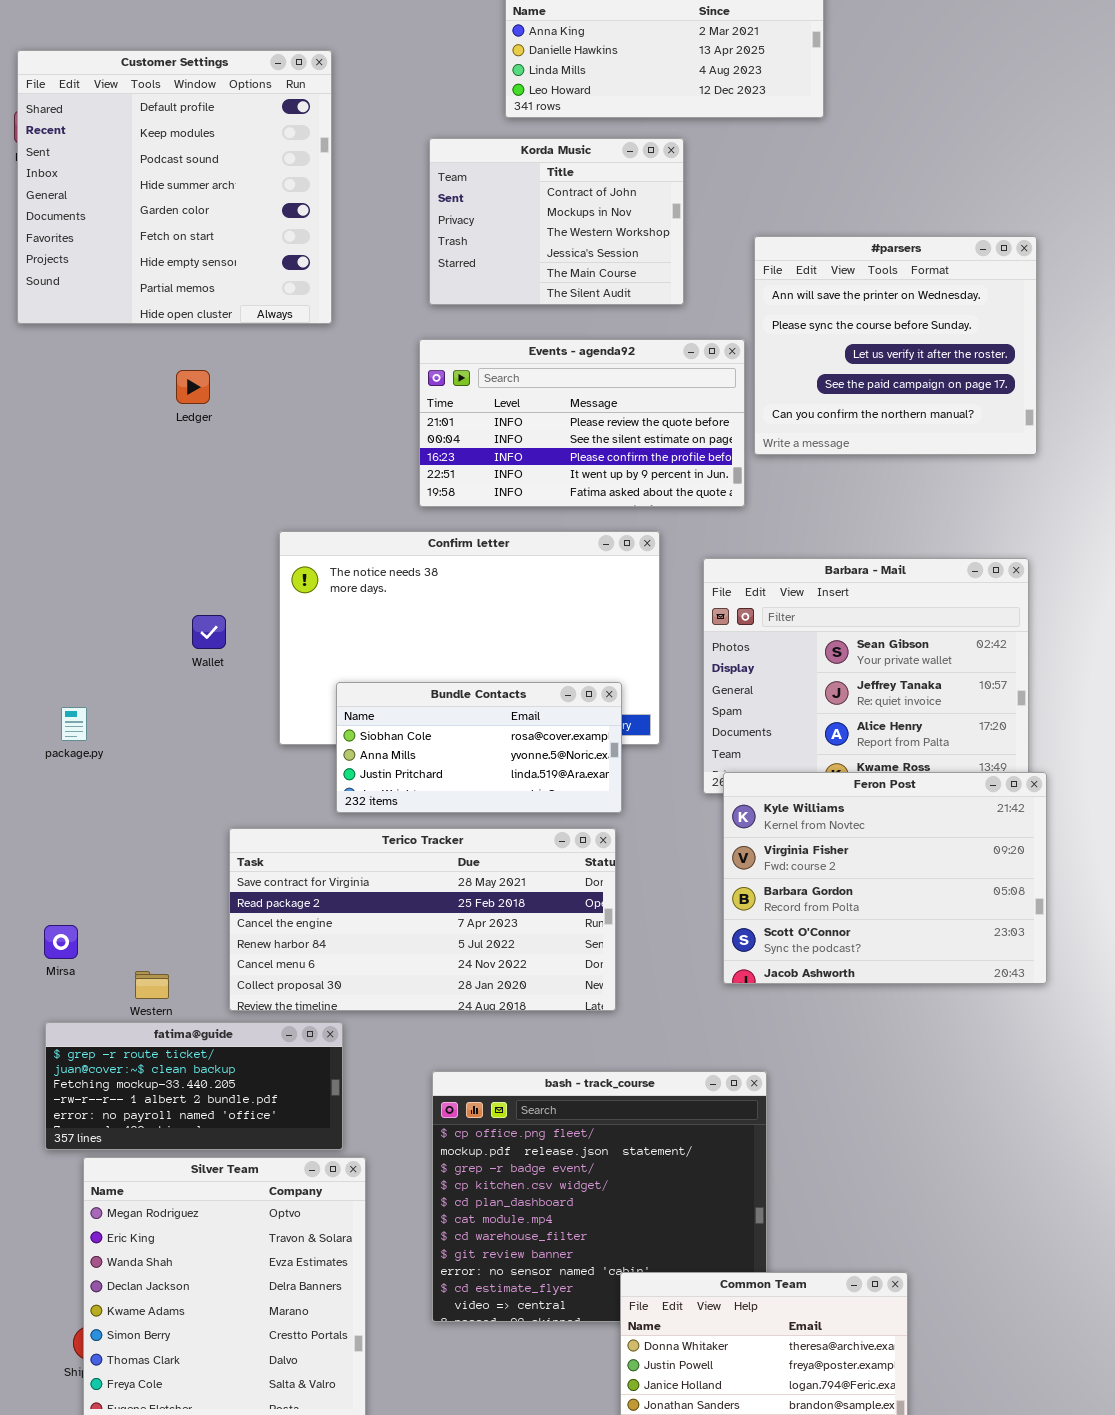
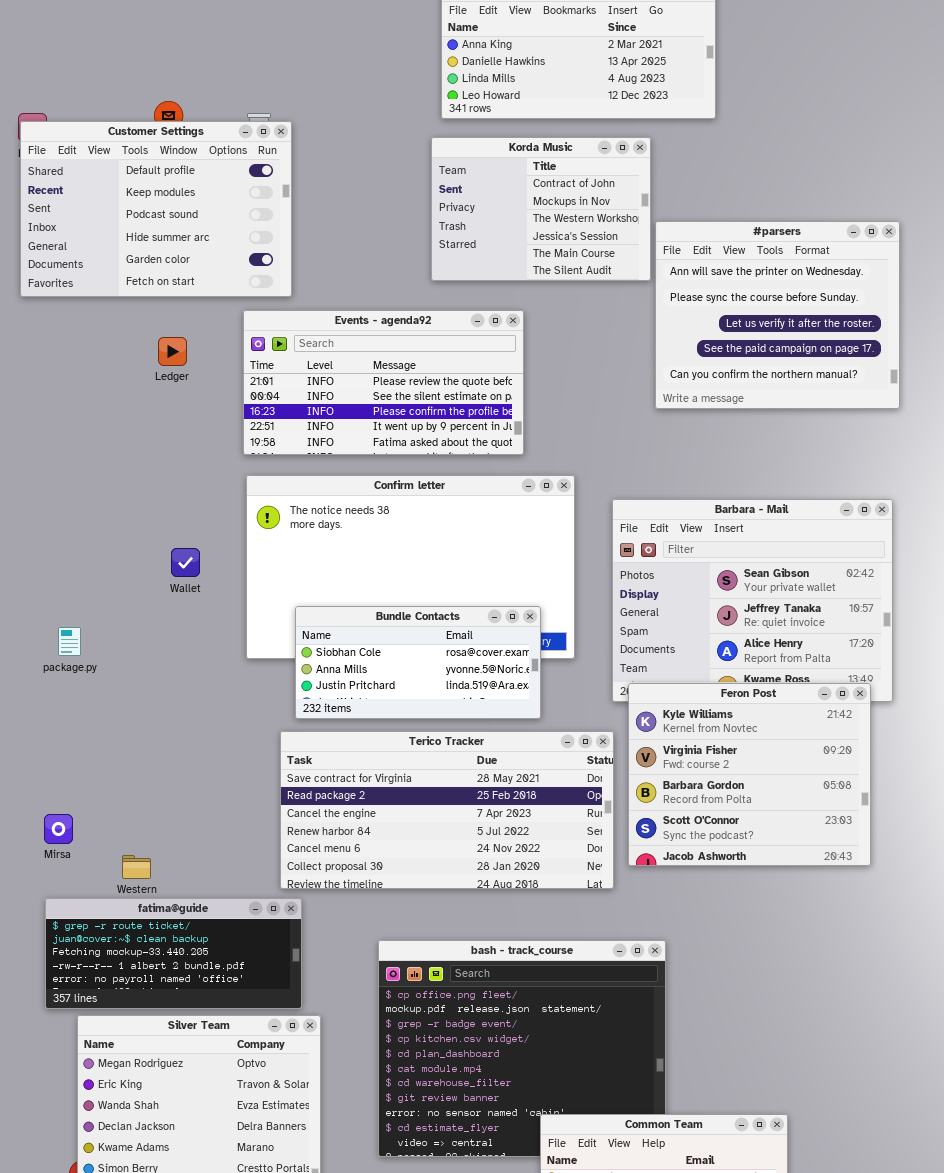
Customer Settings: [17,50,332,324] -> [20,121,292,297], resized
Korda Music: [429,138,684,305] -> [431,137,651,281], moved
Events - agenda92: [419,339,745,507] -> [243,310,524,455], moved
Feron Post: [723,772,1047,984] -> [628,683,871,866], resized
Terico Tracker: [229,828,616,1011] -> [280,731,614,889], moved

